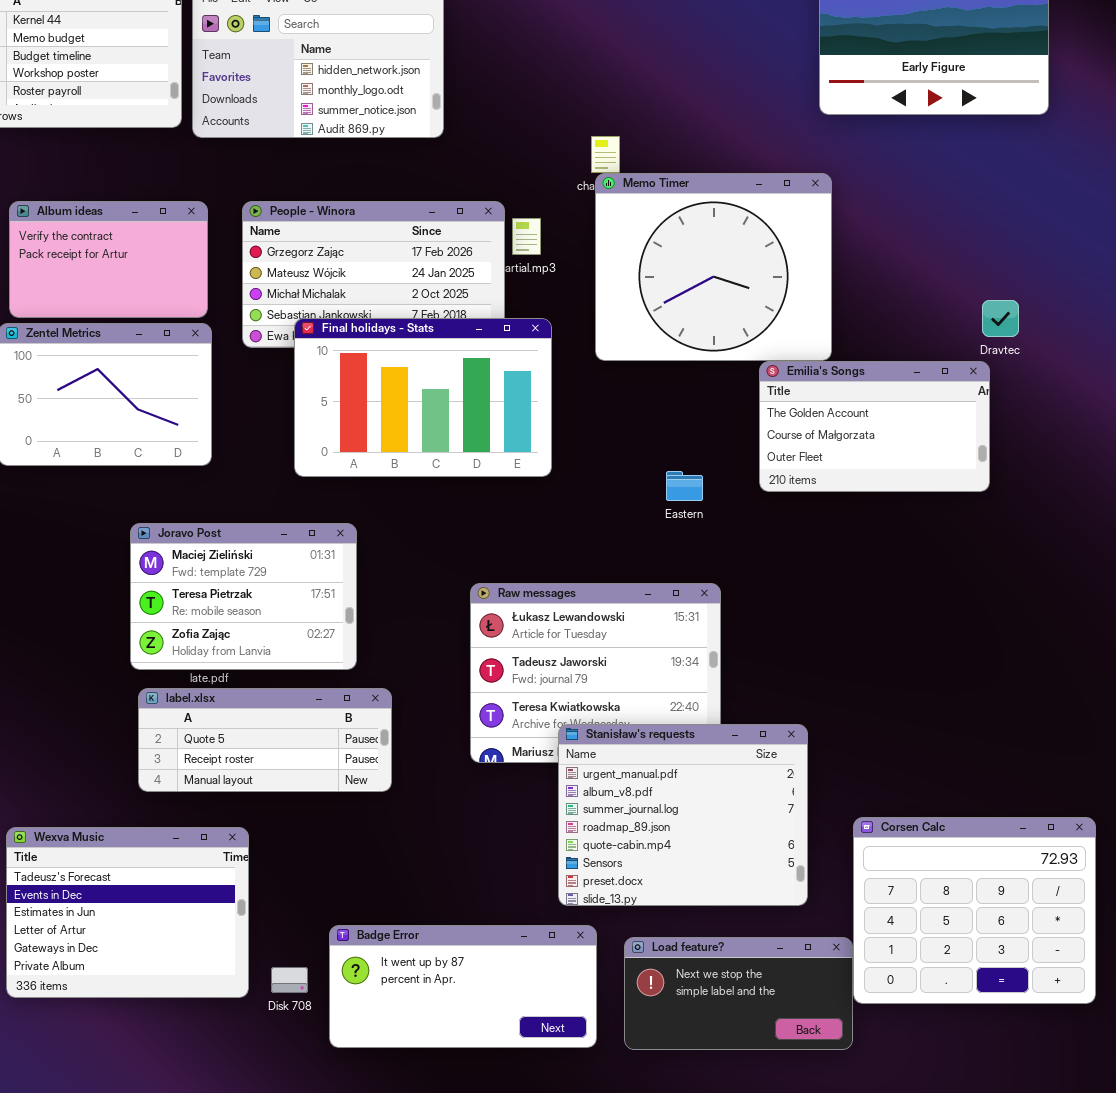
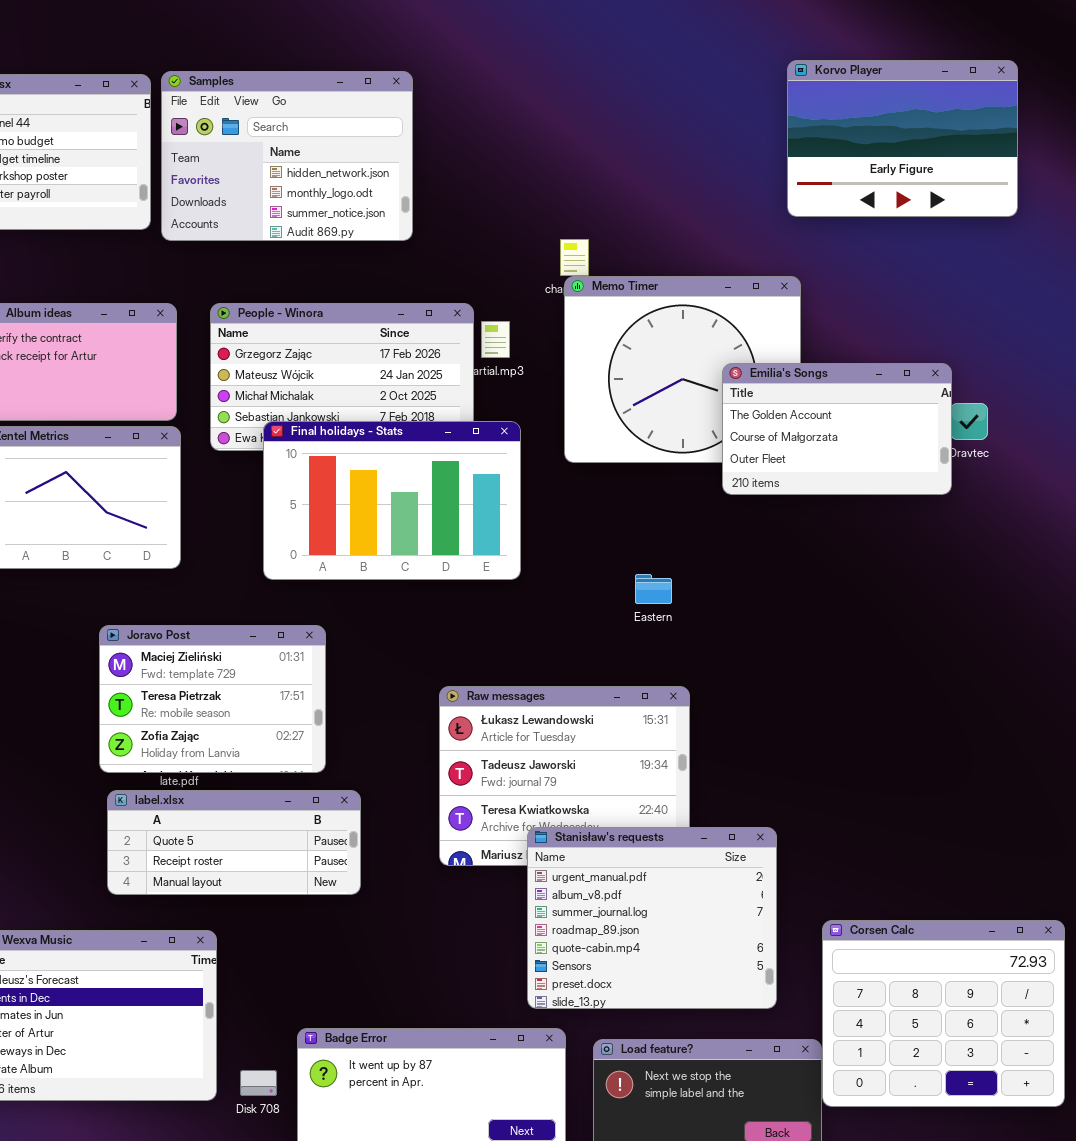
Emilia's Songs: [759,361,990,492] -> [722,363,952,495], moved

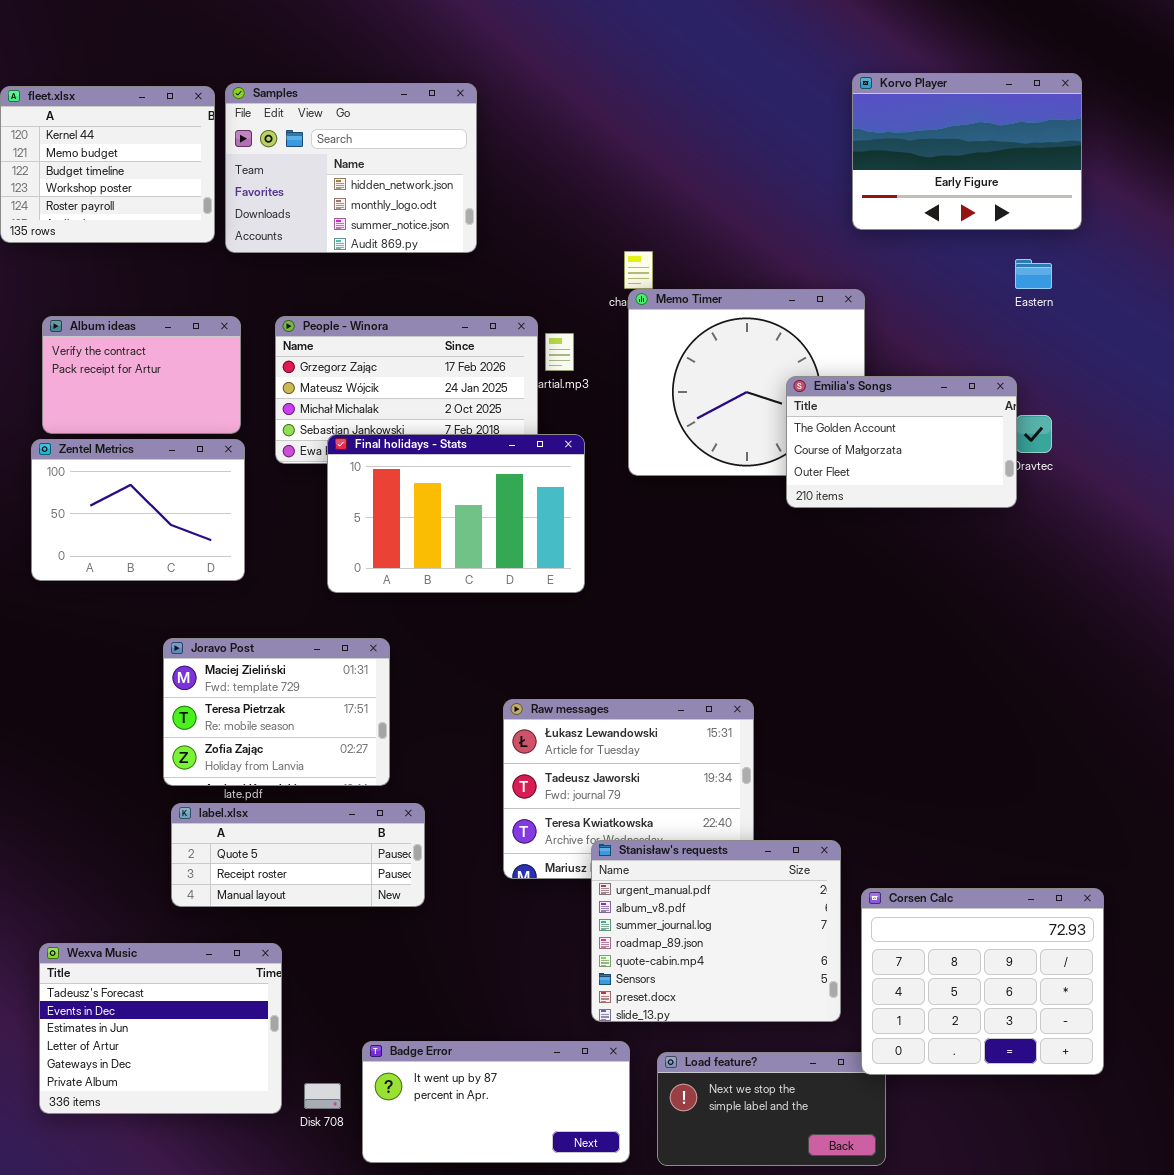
Eastern: [635,574,672,604] -> [1015,259,1052,289], moved
Corsen Calc: [822,920,1065,1107] -> [861,888,1104,1075], moved

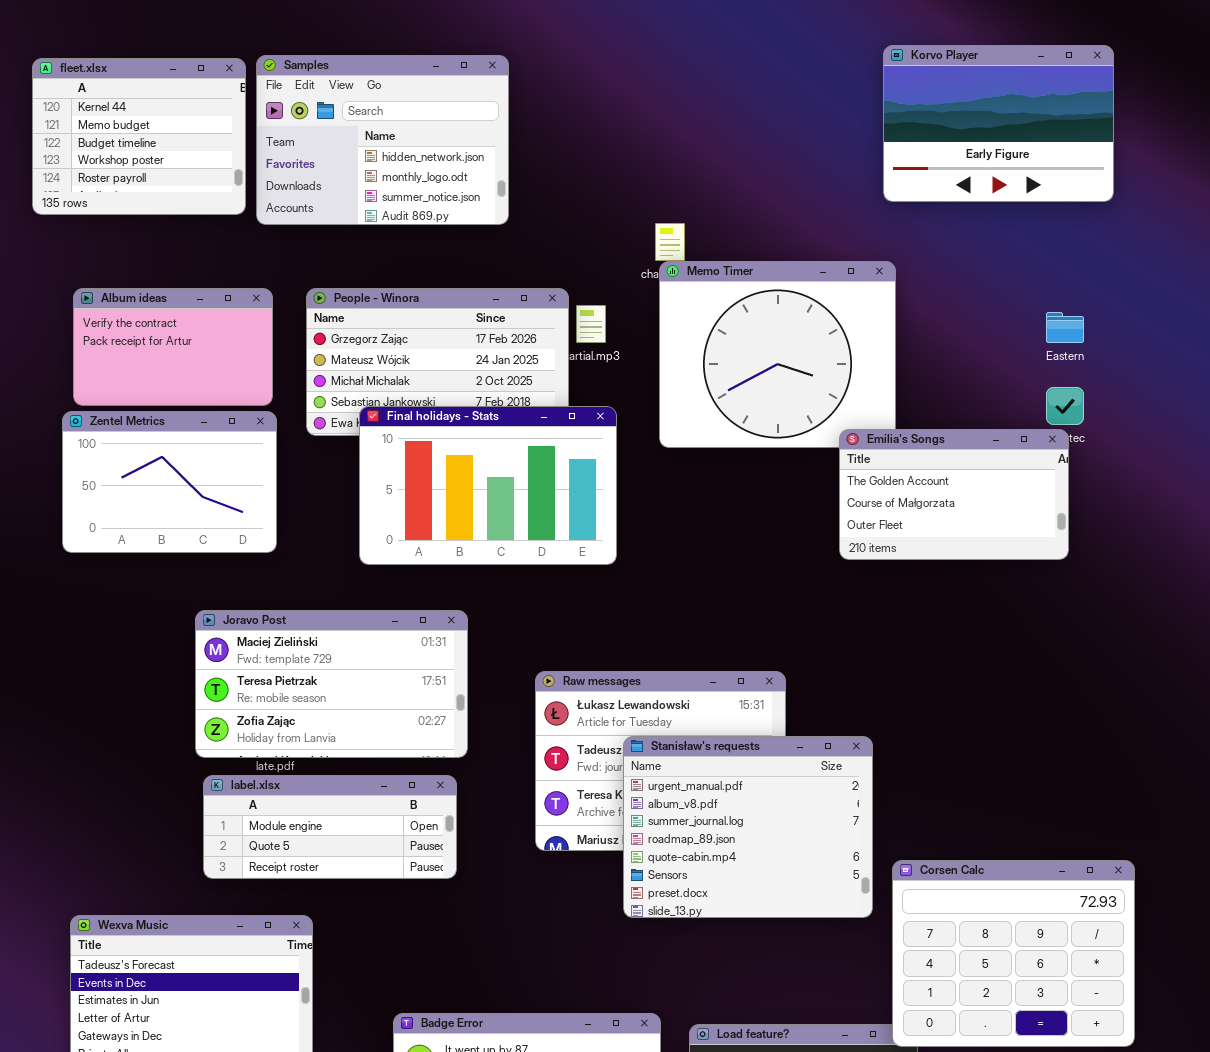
Eastern: [1015,259,1052,289] -> [1046,312,1084,343], moved
Emilia's Songs: [786,376,1017,508] -> [839,429,1069,560], moved
Joravo Post: [163,638,390,786] -> [195,610,468,758], resized
label.xlsx: [171,803,425,907] -> [203,775,457,879], scrolled up 1 row
Stanisław's requests: [591,840,841,1022] -> [623,736,873,918], moved

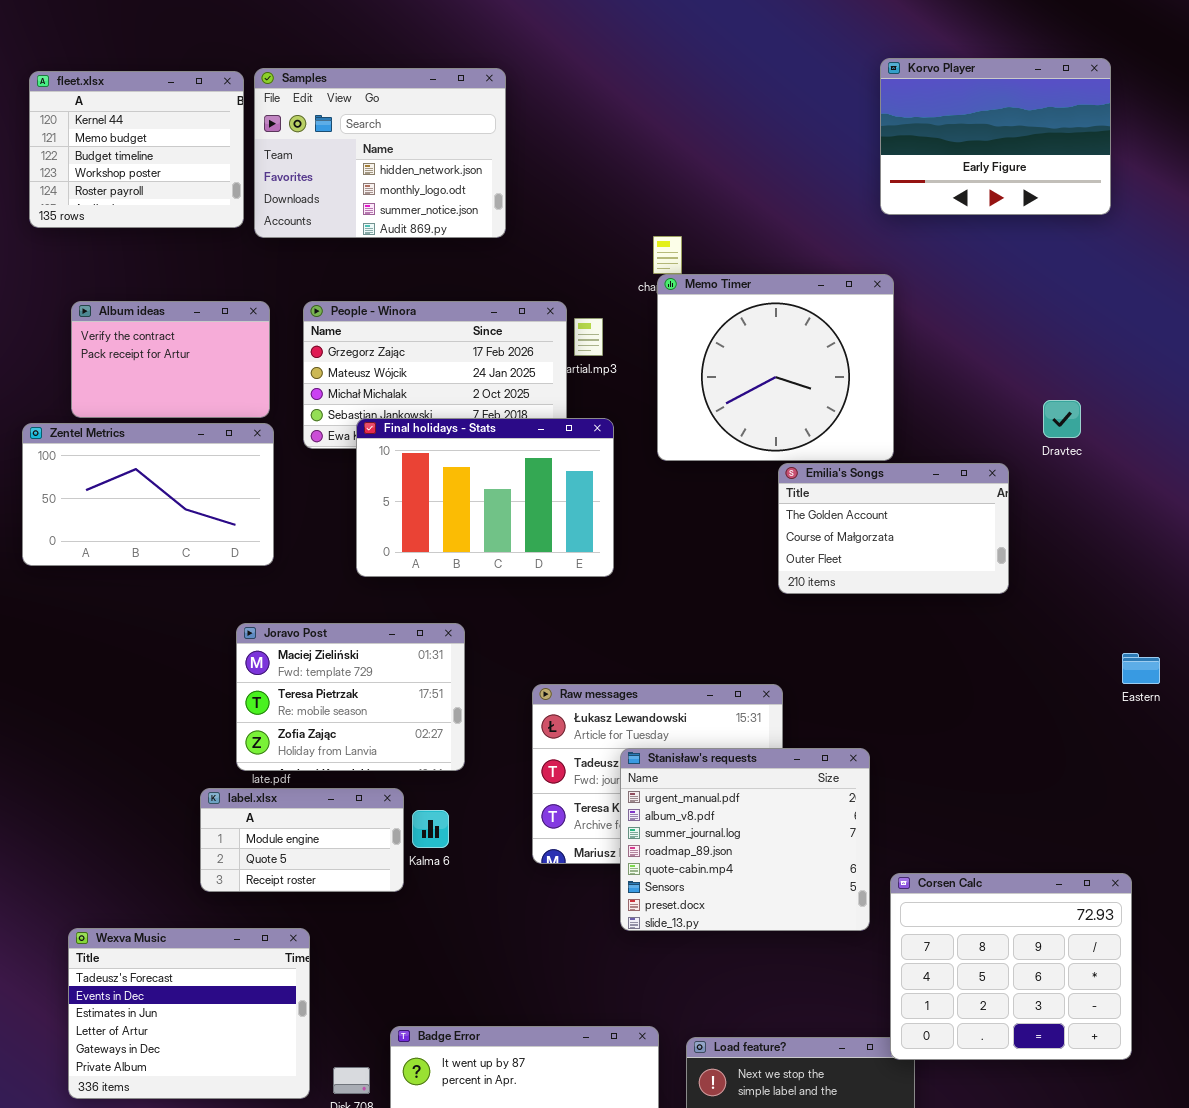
Eastern: [1046,312,1084,343] -> [1122,653,1160,684], moved
Zentel Metrics: [62,411,277,553] -> [22,423,274,566], resized
Emilia's Songs: [839,429,1069,560] -> [778,463,1009,594], moved
Joravo Post: [195,610,468,758] -> [236,623,465,771], resized
label.xlsx: [203,775,457,879] -> [200,788,404,892], resized

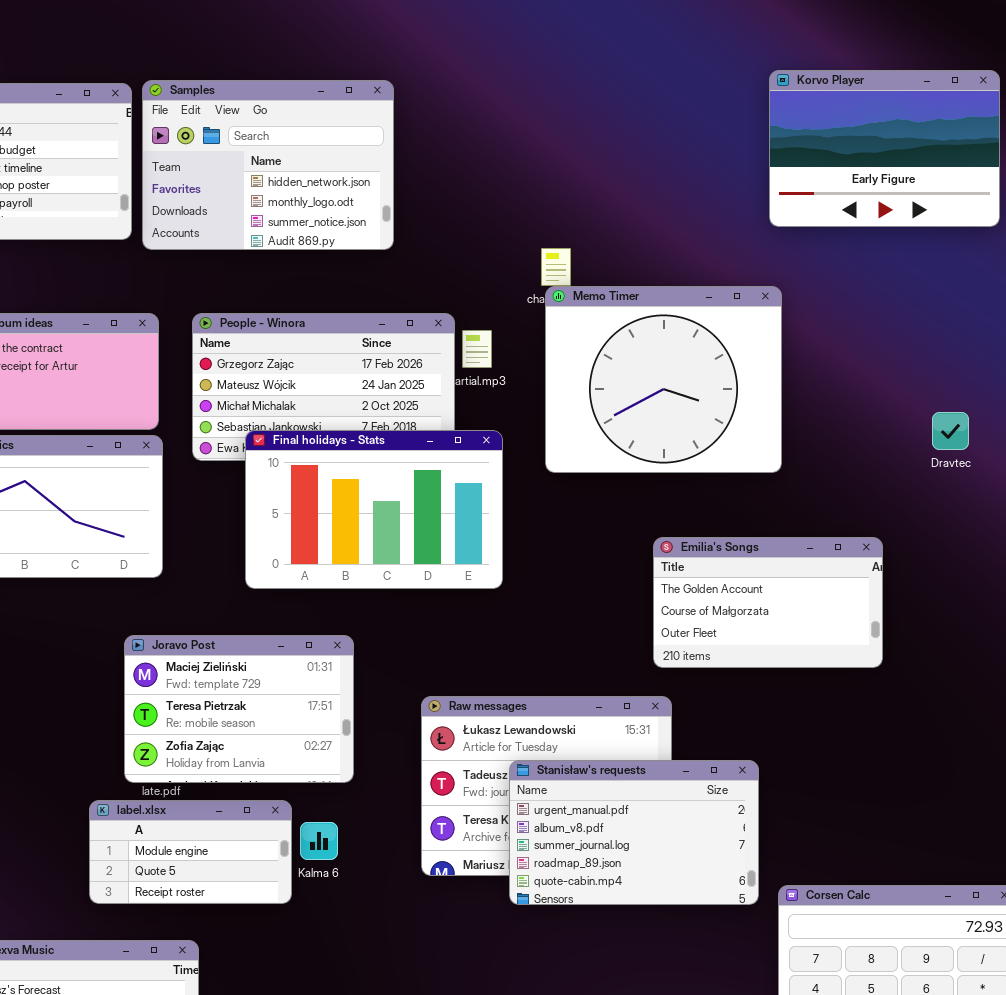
Emilia's Songs: [778,463,1009,594] -> [653,537,883,668], moved
Stanisław's requests: [620,748,870,931] -> [509,760,759,905], resized

